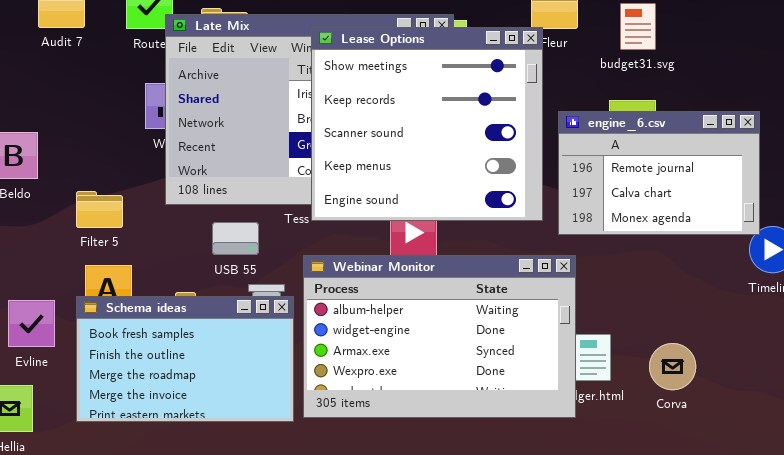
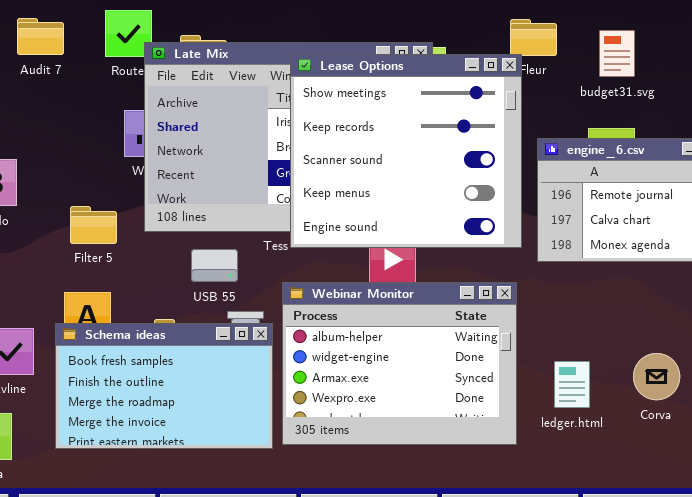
Filter 5: [76,191,123,228] -> [70,206,117,244], moved
Webinar Monitor: [303,255,576,418] -> [282,282,517,445], resized
Corva: [649,343,696,390] -> [633,353,680,400], moved

